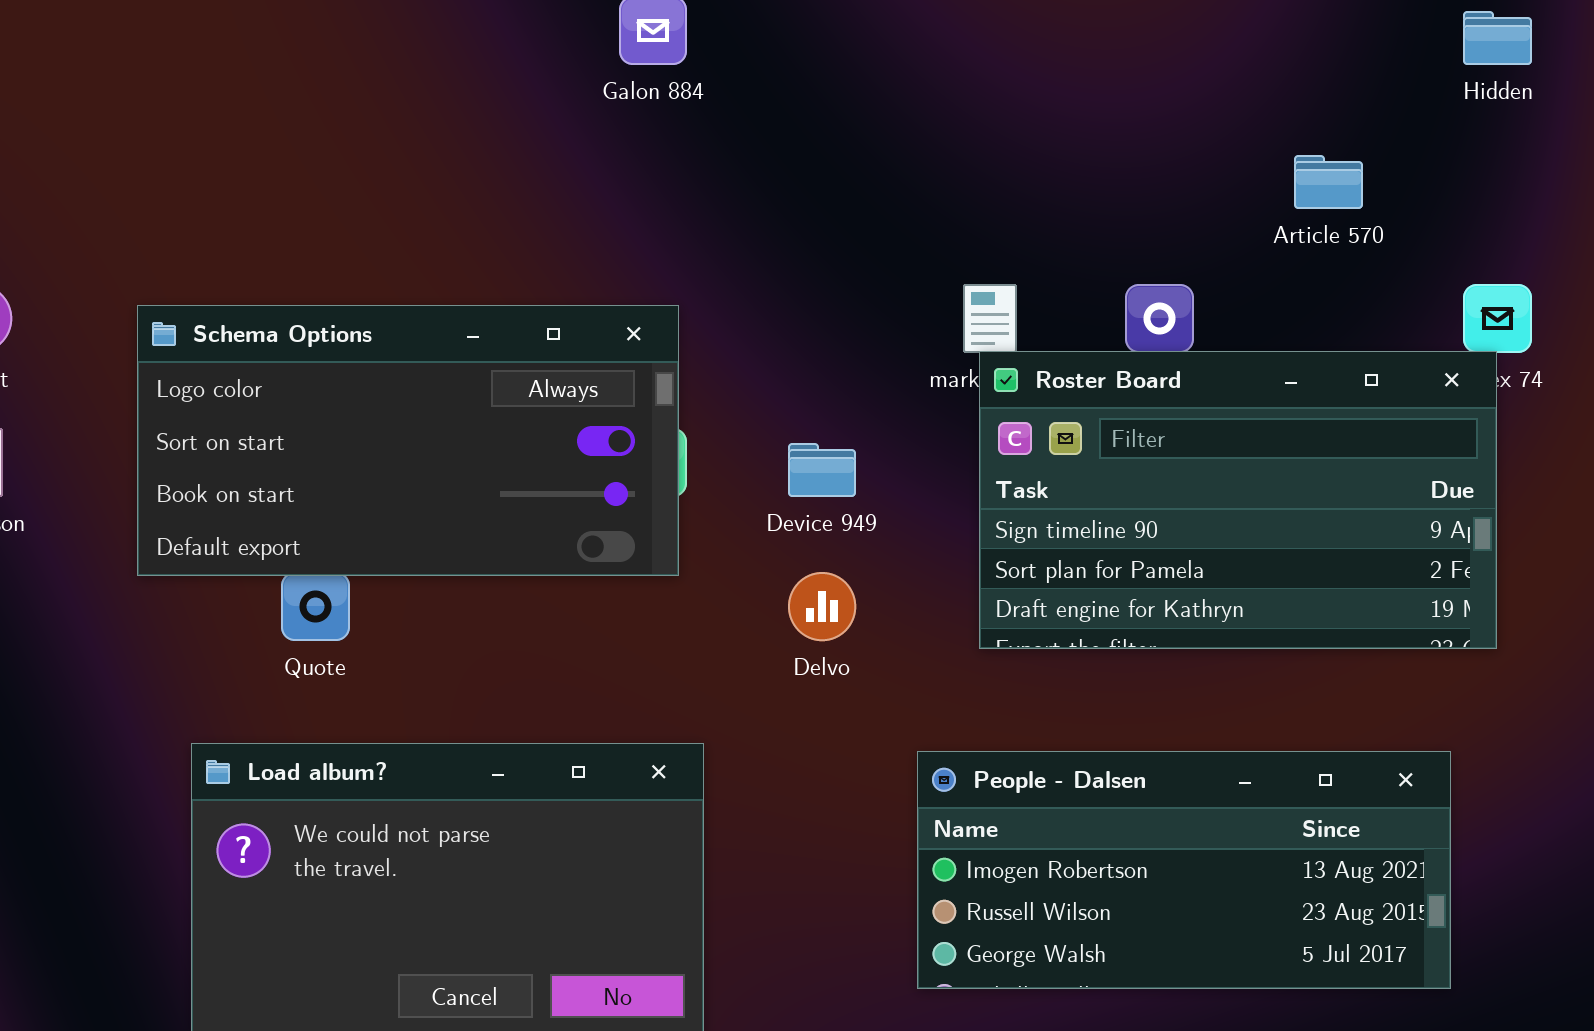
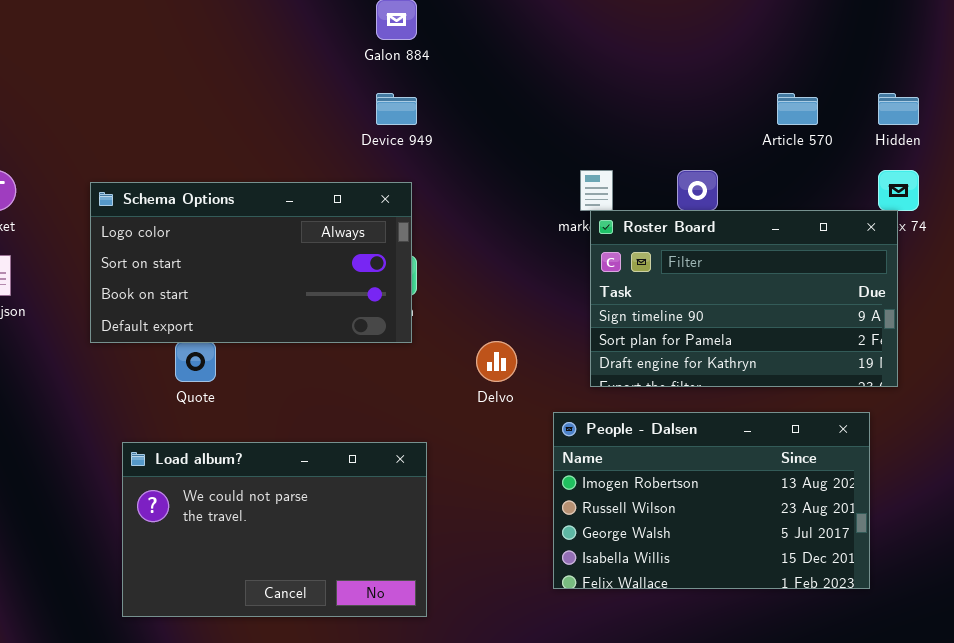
Hidden: [1463,11,1532,65] -> [878,93,919,125], moved
Device 949: [788,443,856,497] -> [376,93,417,125], moved
People - Dalsen: [917,751,1451,989] -> [553,412,870,589], resized

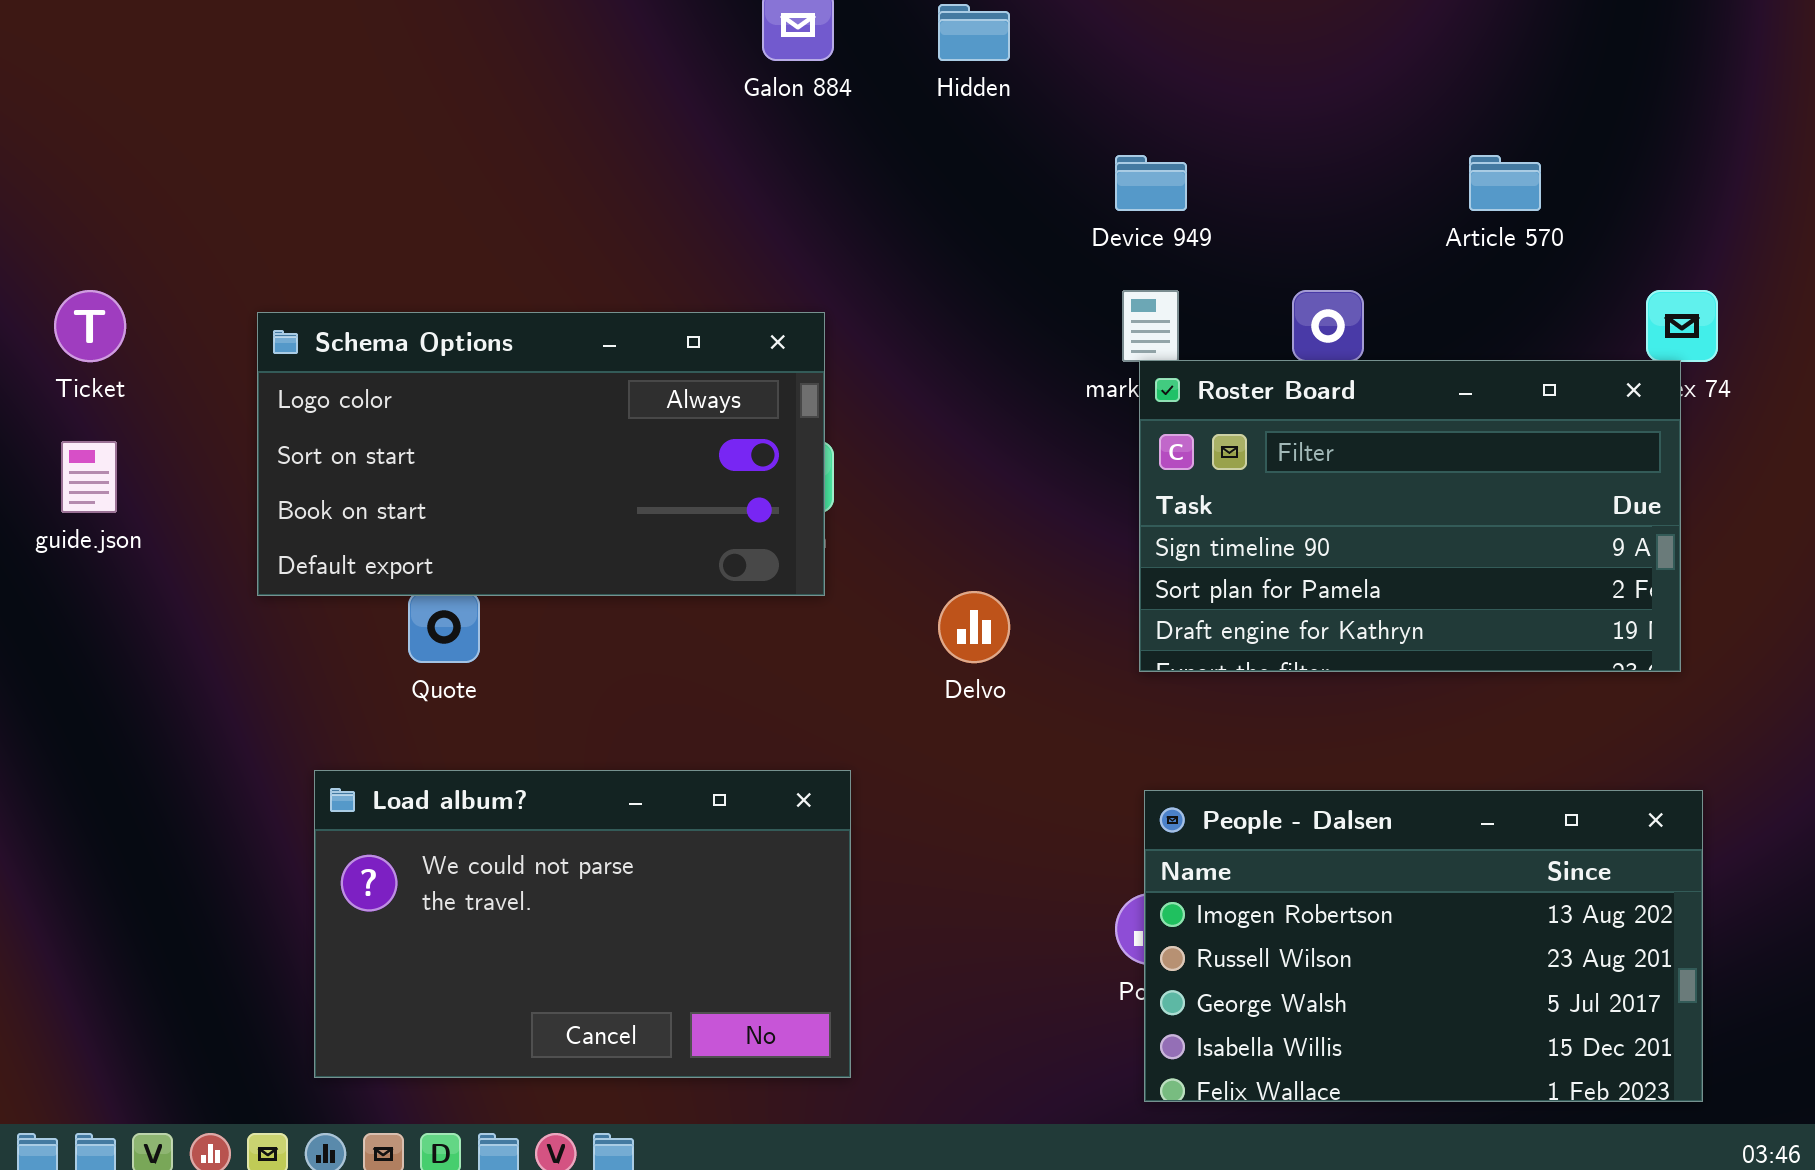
Device 949: [376,93,417,125] -> [1115,155,1187,211], moved
Hidden: [878,93,919,125] -> [938,4,1010,61], moved
People - Dalsen: [553,412,870,589] -> [1144,790,1703,1102], moved

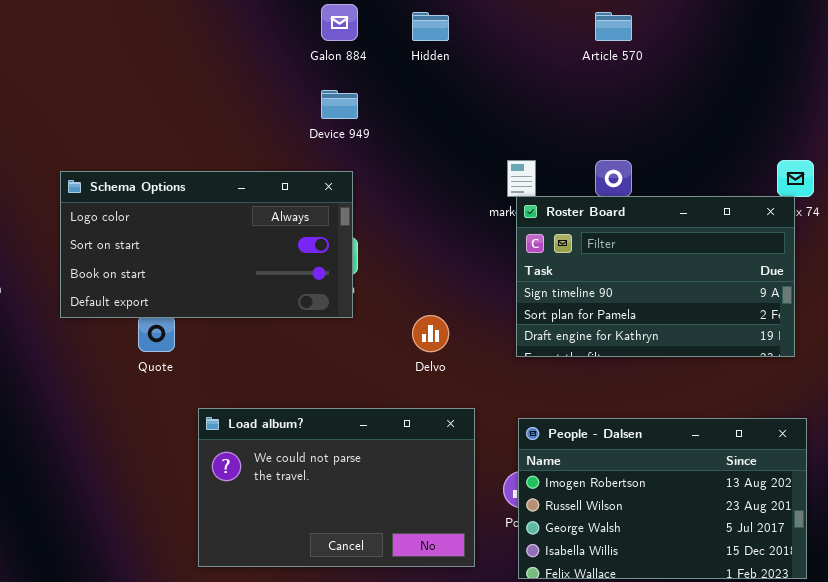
Device 949: [1115,155,1187,211] -> [321,90,358,119], moved
Article 570: [1469,155,1541,211] -> [595,12,632,41], moved
Load album?: [314,770,851,1078] -> [198,408,475,567], moved

